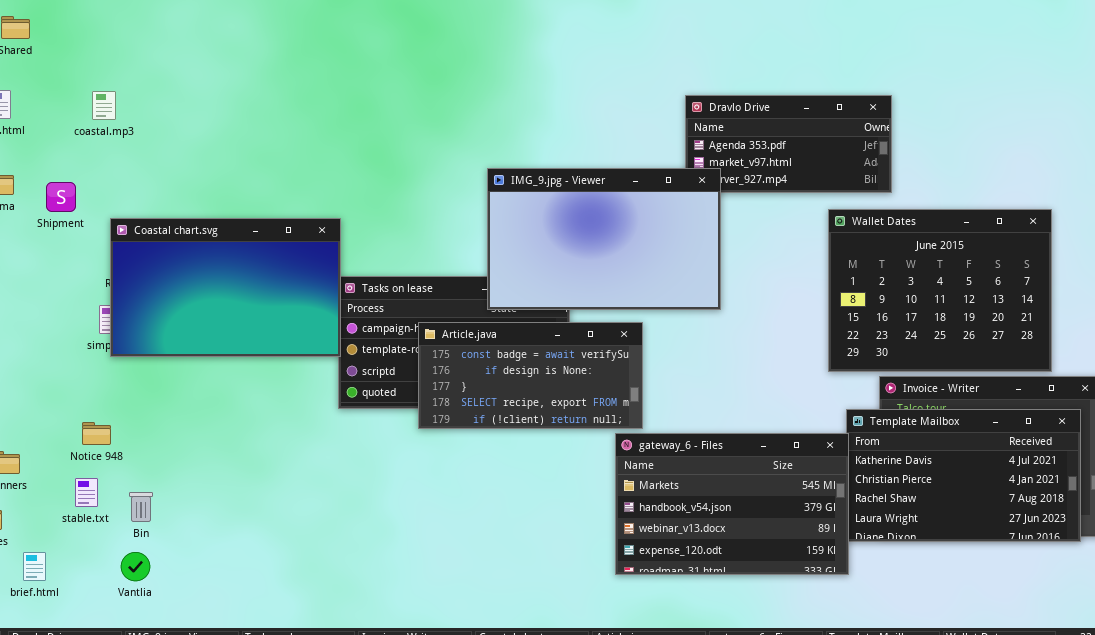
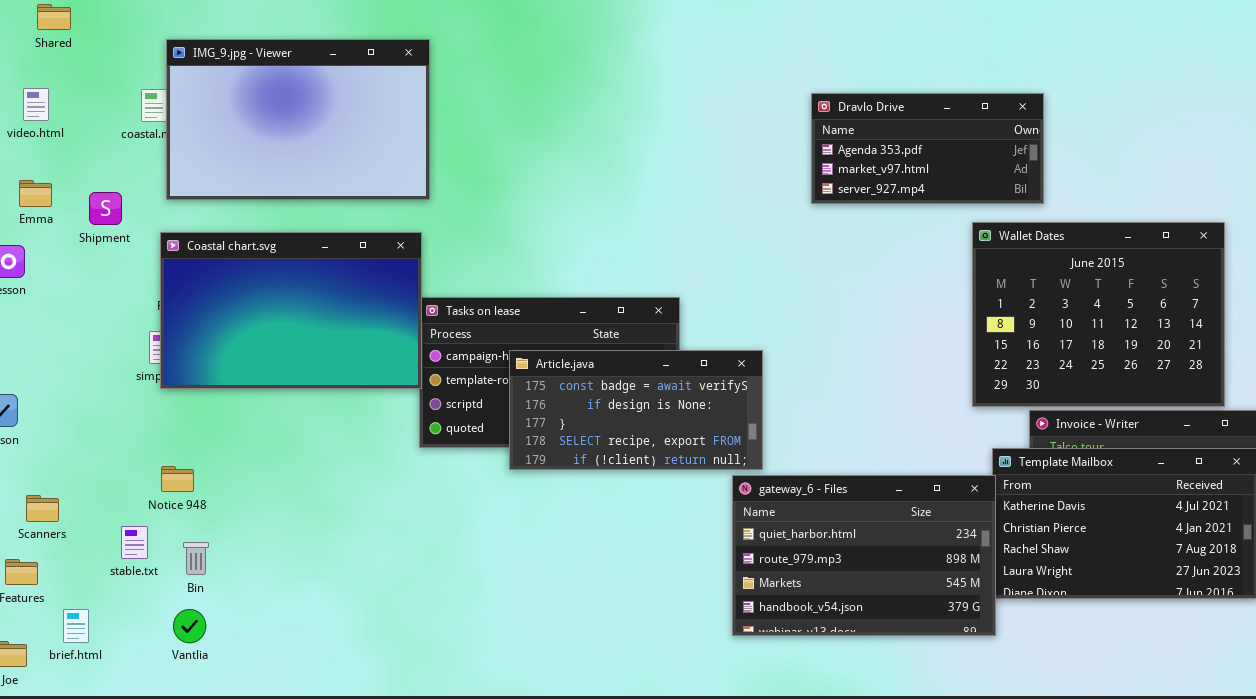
IMG_9.jpg - Viewer: [487,168,721,310] -> [166,39,430,200], moved
Notice 948: [82,422,111,445] -> [161,466,194,492], moved
gateway_6 - Files: [615,433,849,575] -> [732,475,996,636], scrolled up 2 rows

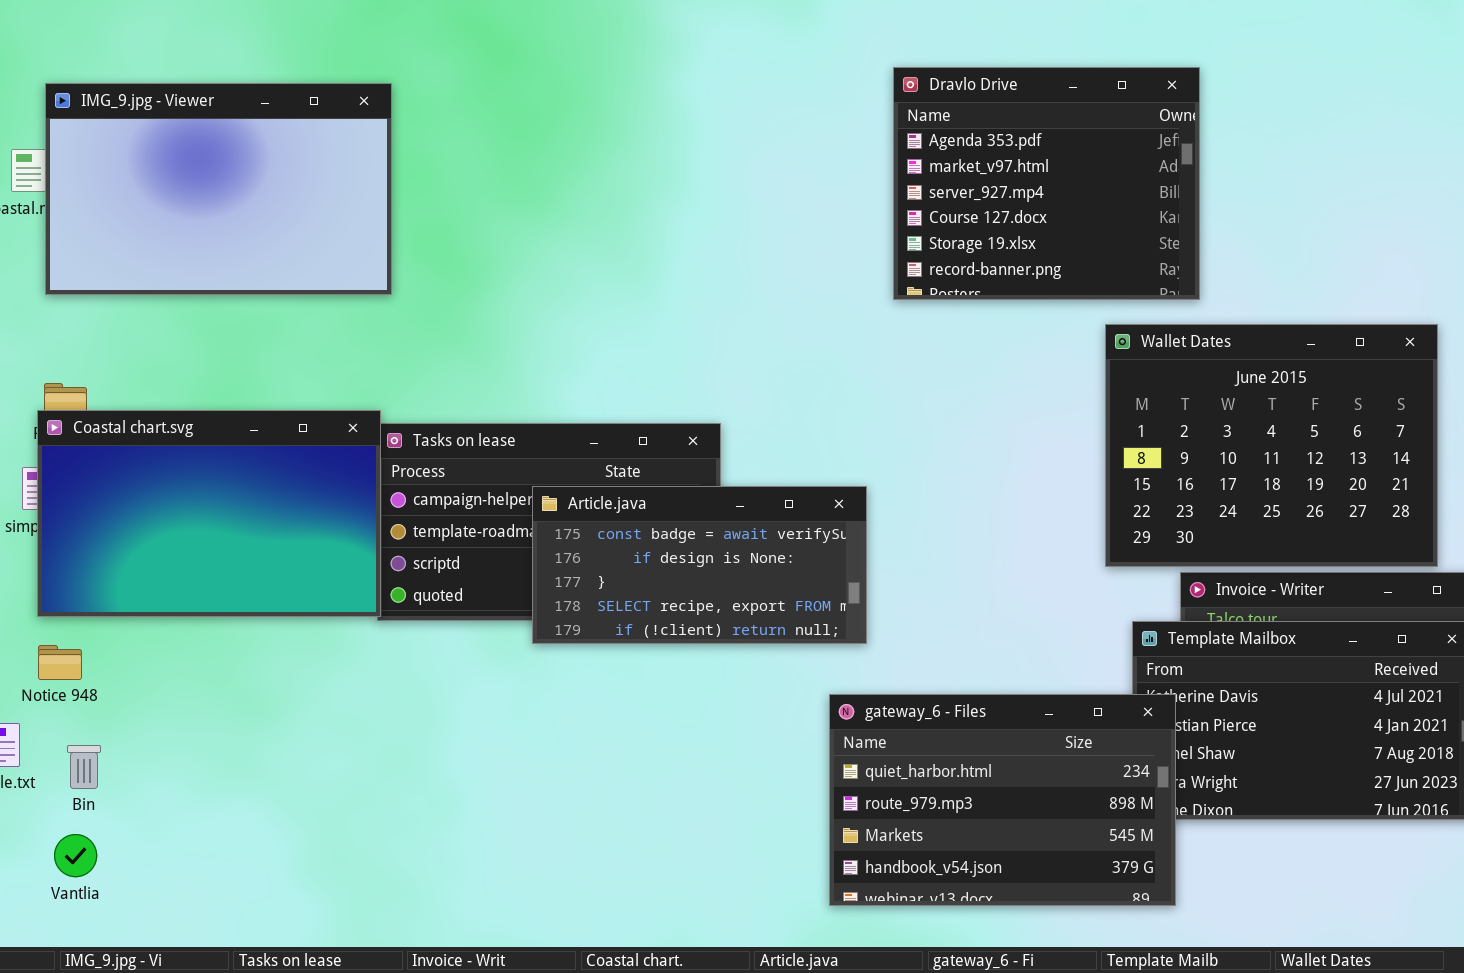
Dravlo Drive: [811,93,1044,204] -> [893,67,1200,300], resized
Coastal chart.svg: [160,232,422,389] -> [37,410,381,617], moved
Article.java: [509,350,763,470] -> [532,486,867,644], moved
gateway_6 - Files: [732,475,996,636] -> [829,694,1176,906], moved

